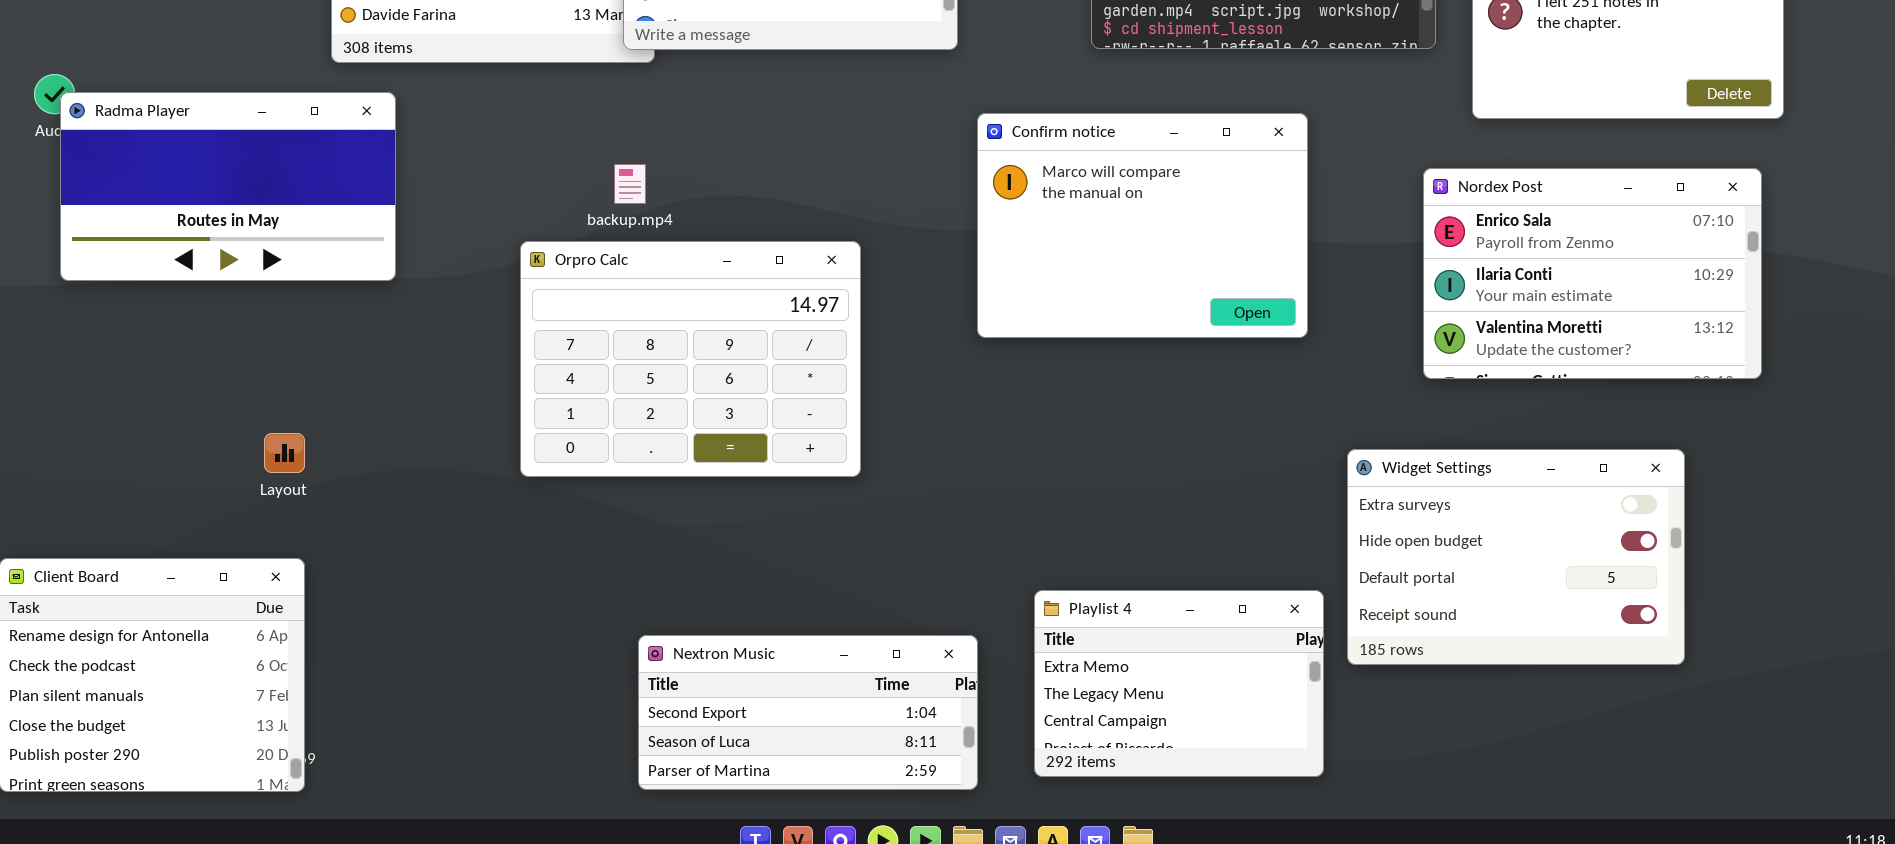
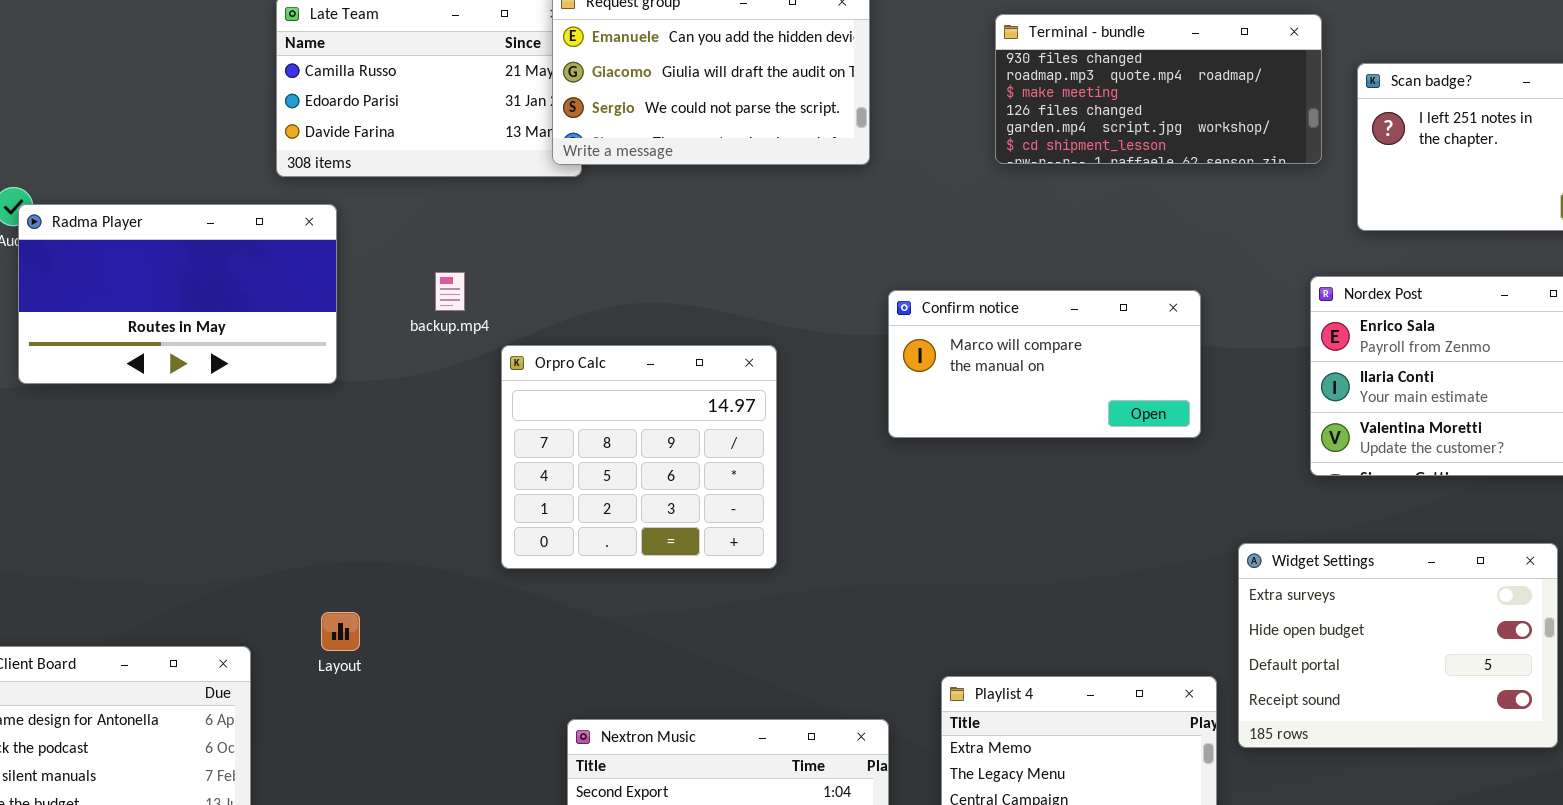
Confirm notice: [977,113,1308,338] -> [888,290,1201,438], resized
backup.mp4: [614,164,646,204] -> [435,272,465,311], moved
Orpro Calc: [520,241,861,477] -> [501,345,777,569], resized
Layout: [264,433,305,473] -> [321,612,360,651], moved

